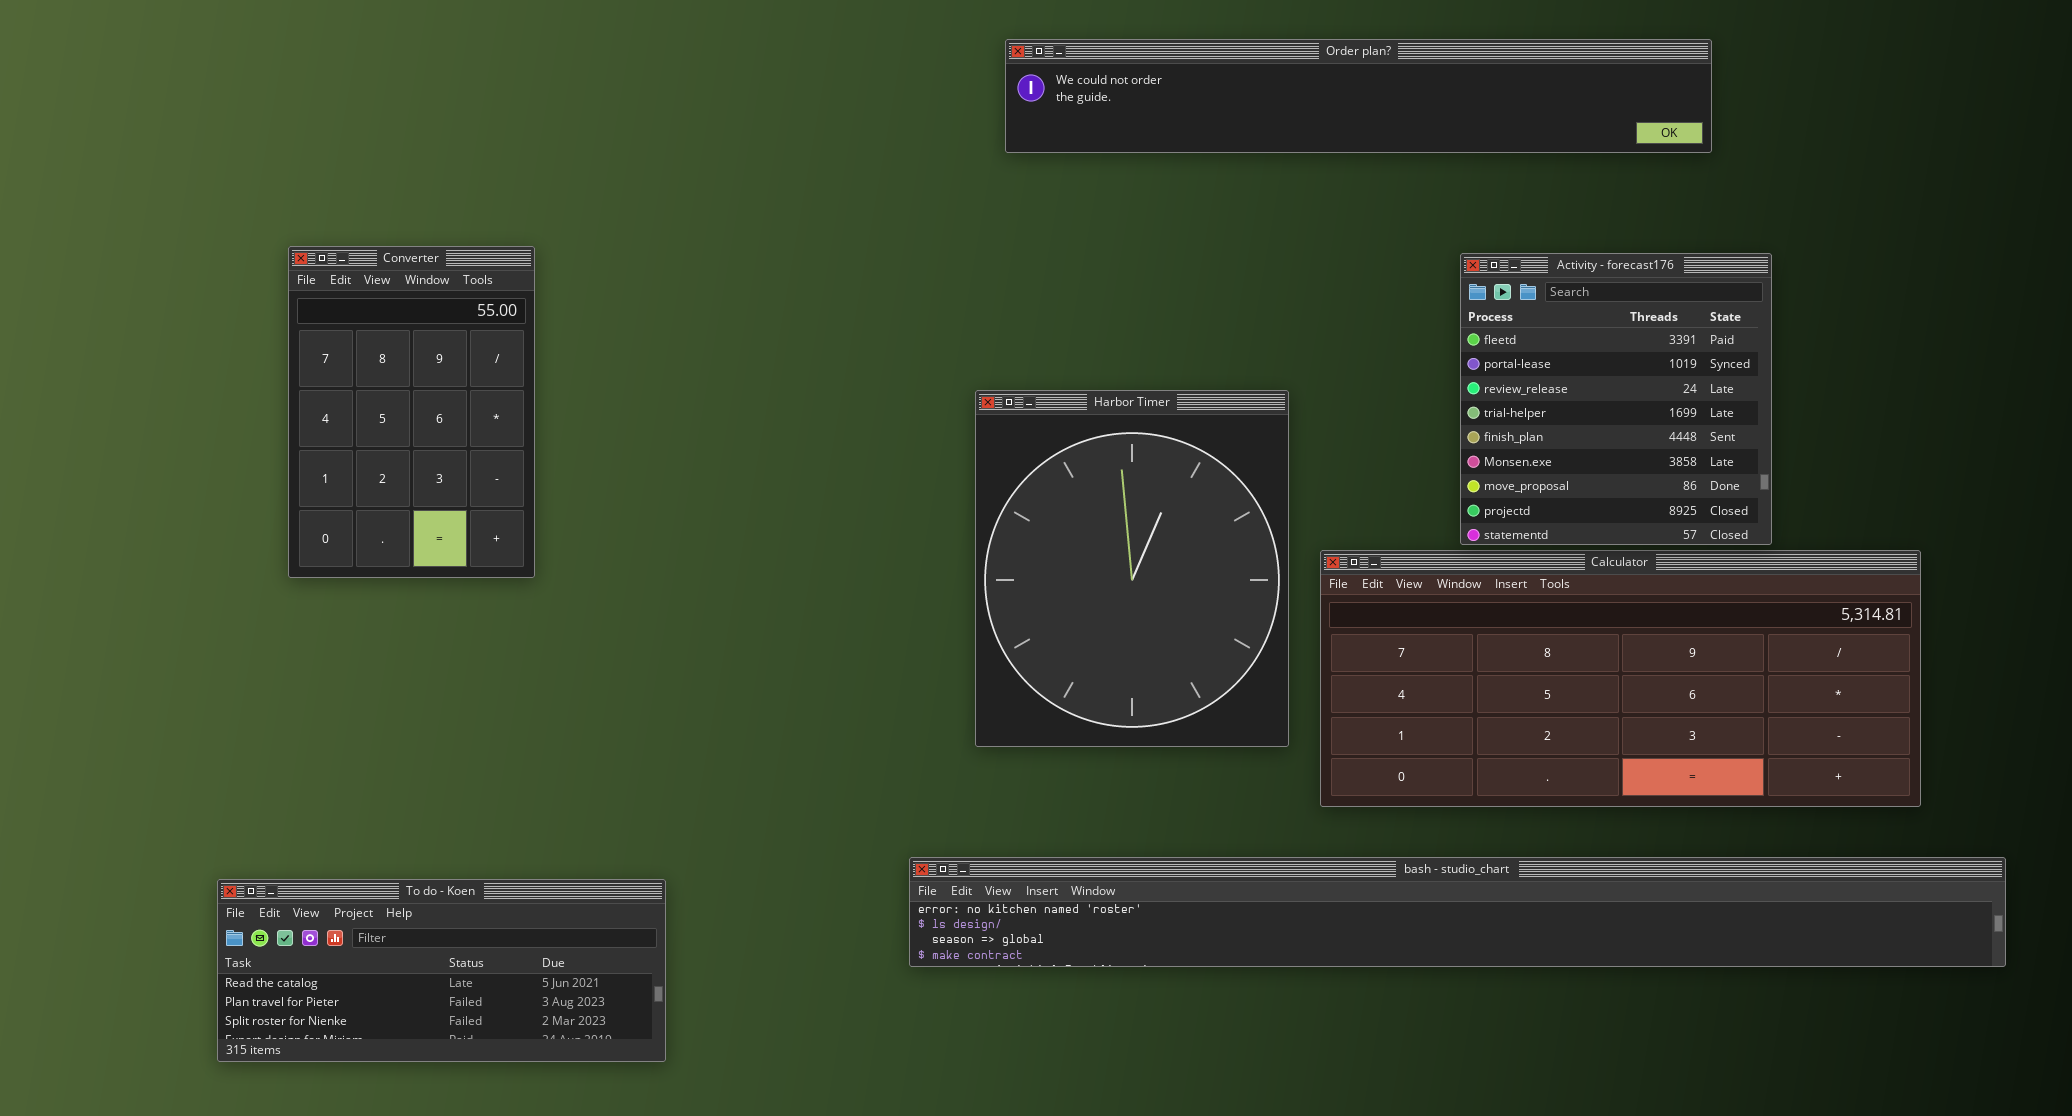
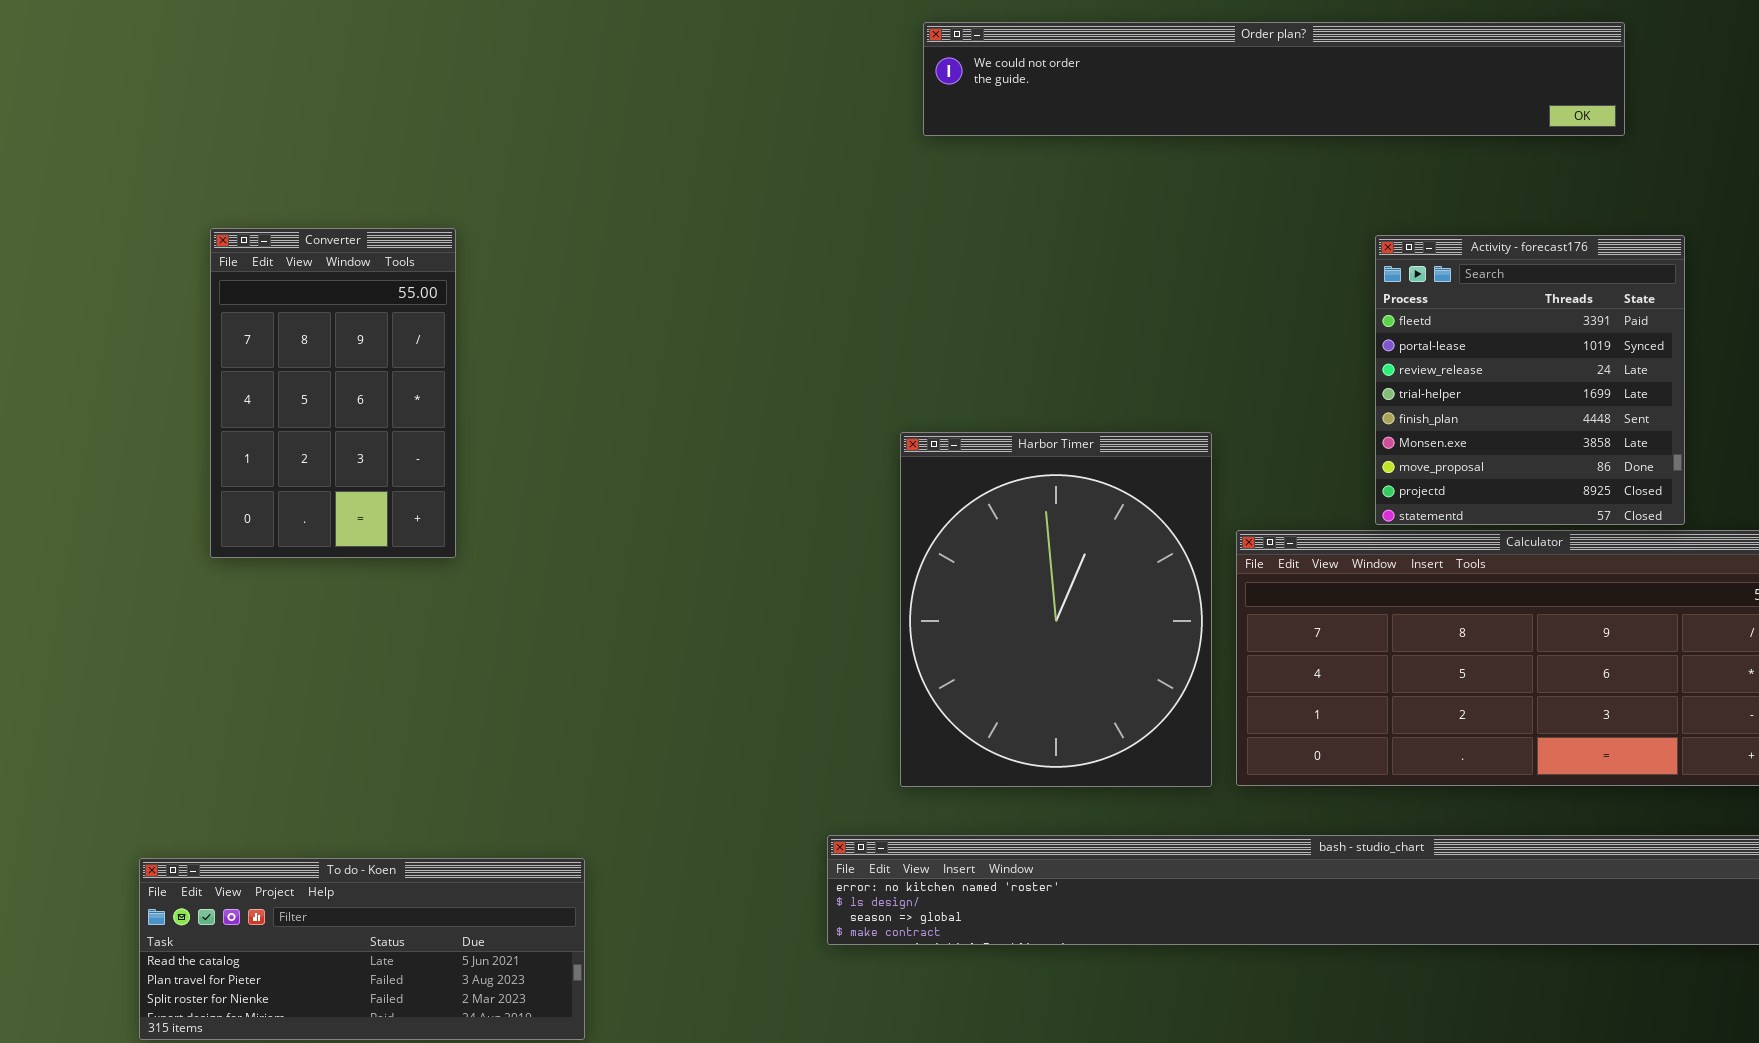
Harbor Timer: [975,390,1289,747] -> [900,432,1212,787], moved

